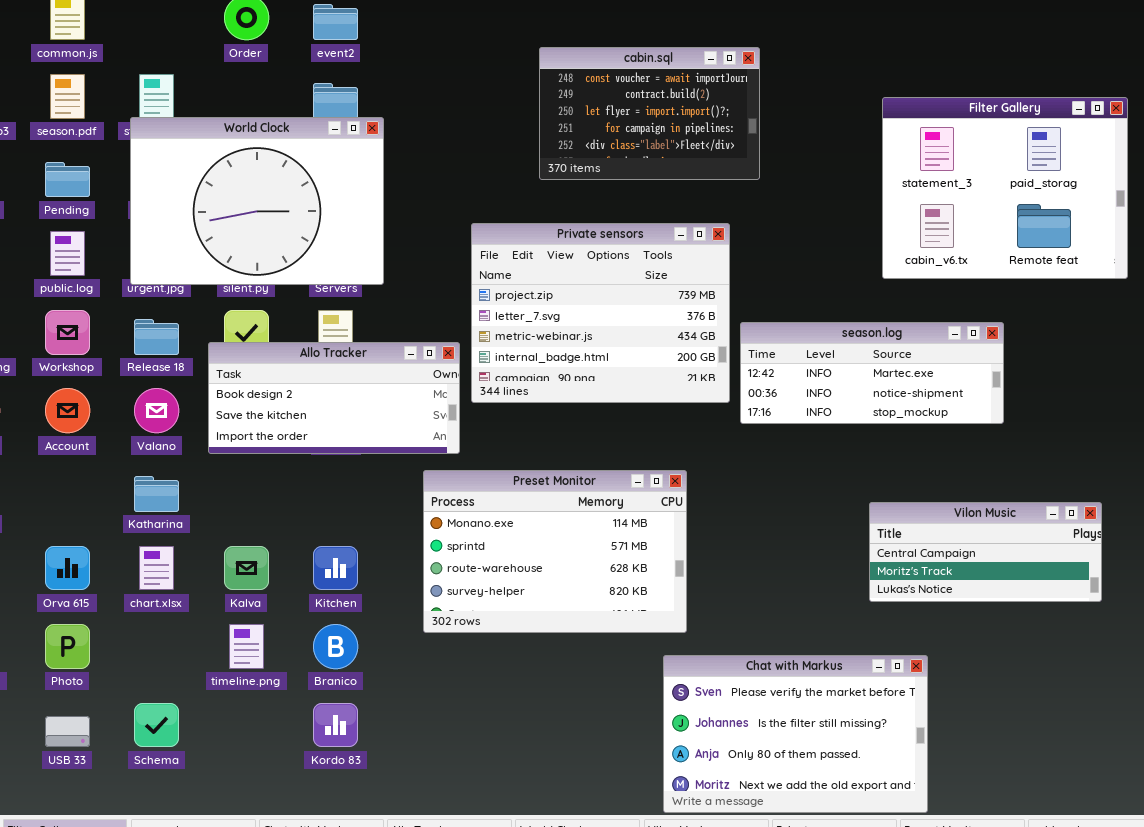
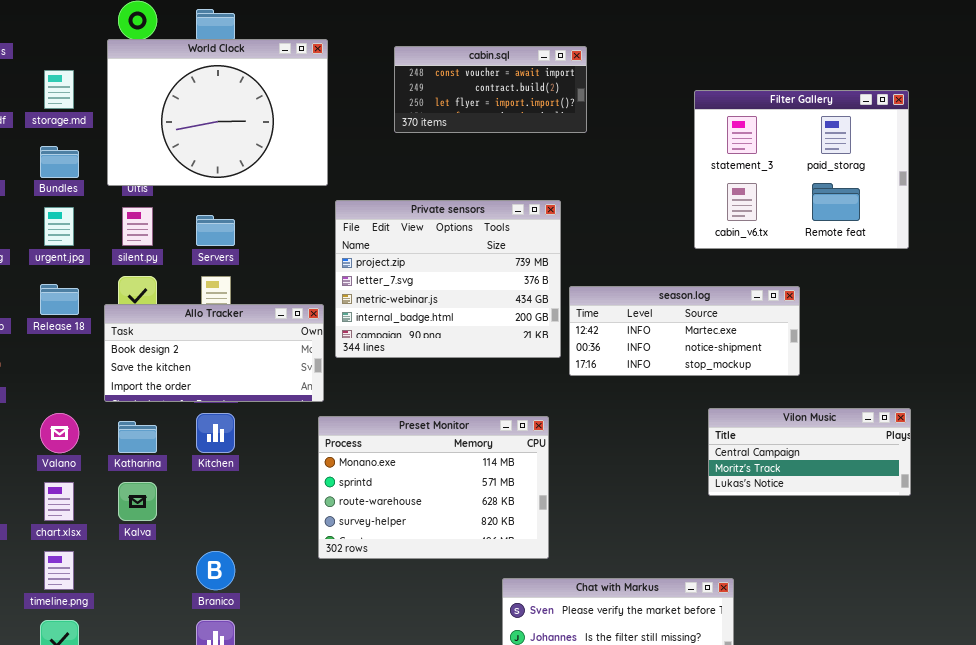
cabin.sql: [539,47,760,180] -> [394,46,587,133], resized
World Clock: [130,117,384,285] -> [107,39,328,186], moved
Valano: [134,388,179,433] -> [40,413,79,453], moved
Preset Monitor: [423,470,687,633] -> [318,416,549,559], moved
Katharina: [134,476,179,512] -> [118,421,157,453], moved
Vilon Music: [869,502,1102,602] -> [708,408,911,496], moved
Kitchen: [313,546,358,590] -> [196,413,235,453], moved
timeline.png: [229,624,264,669] -> [44,551,74,590], moved

